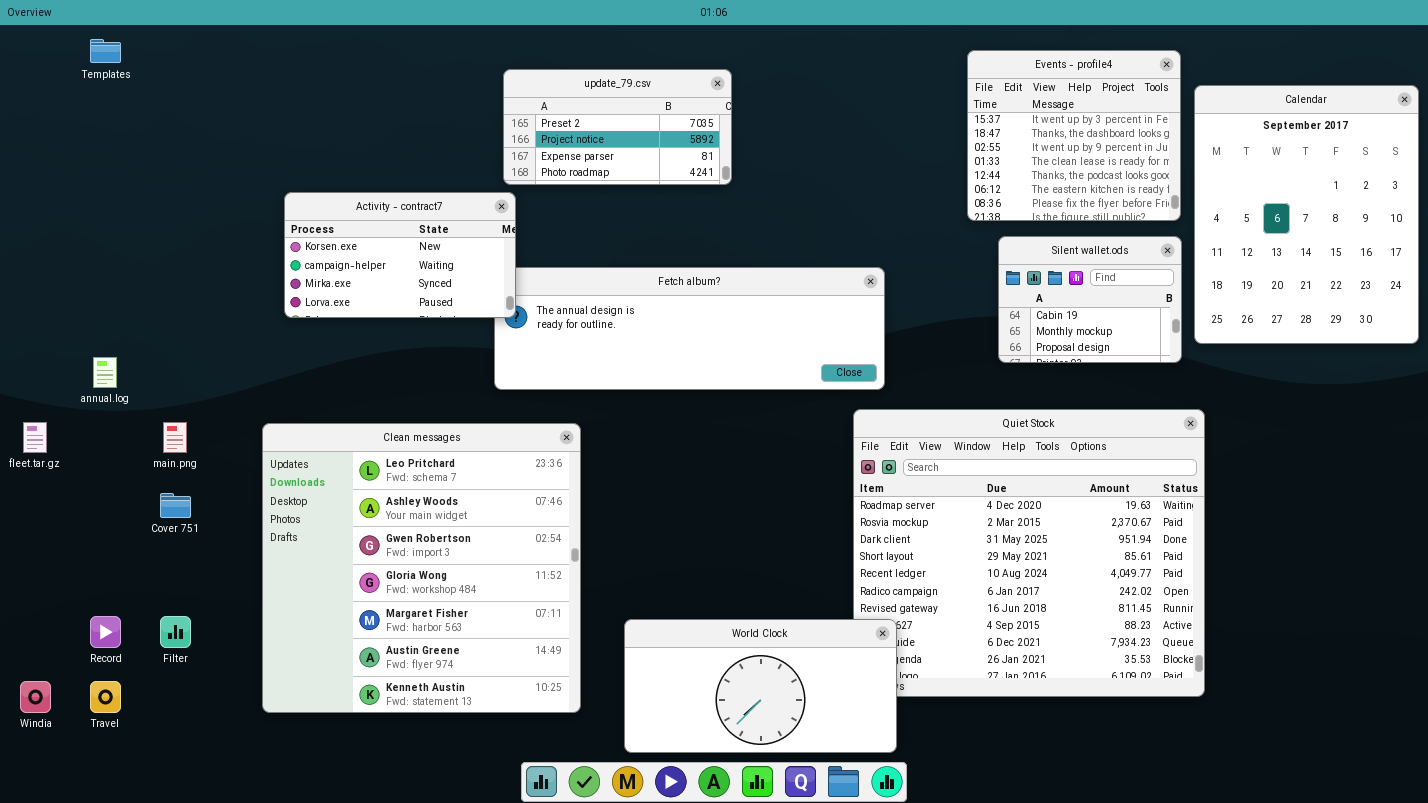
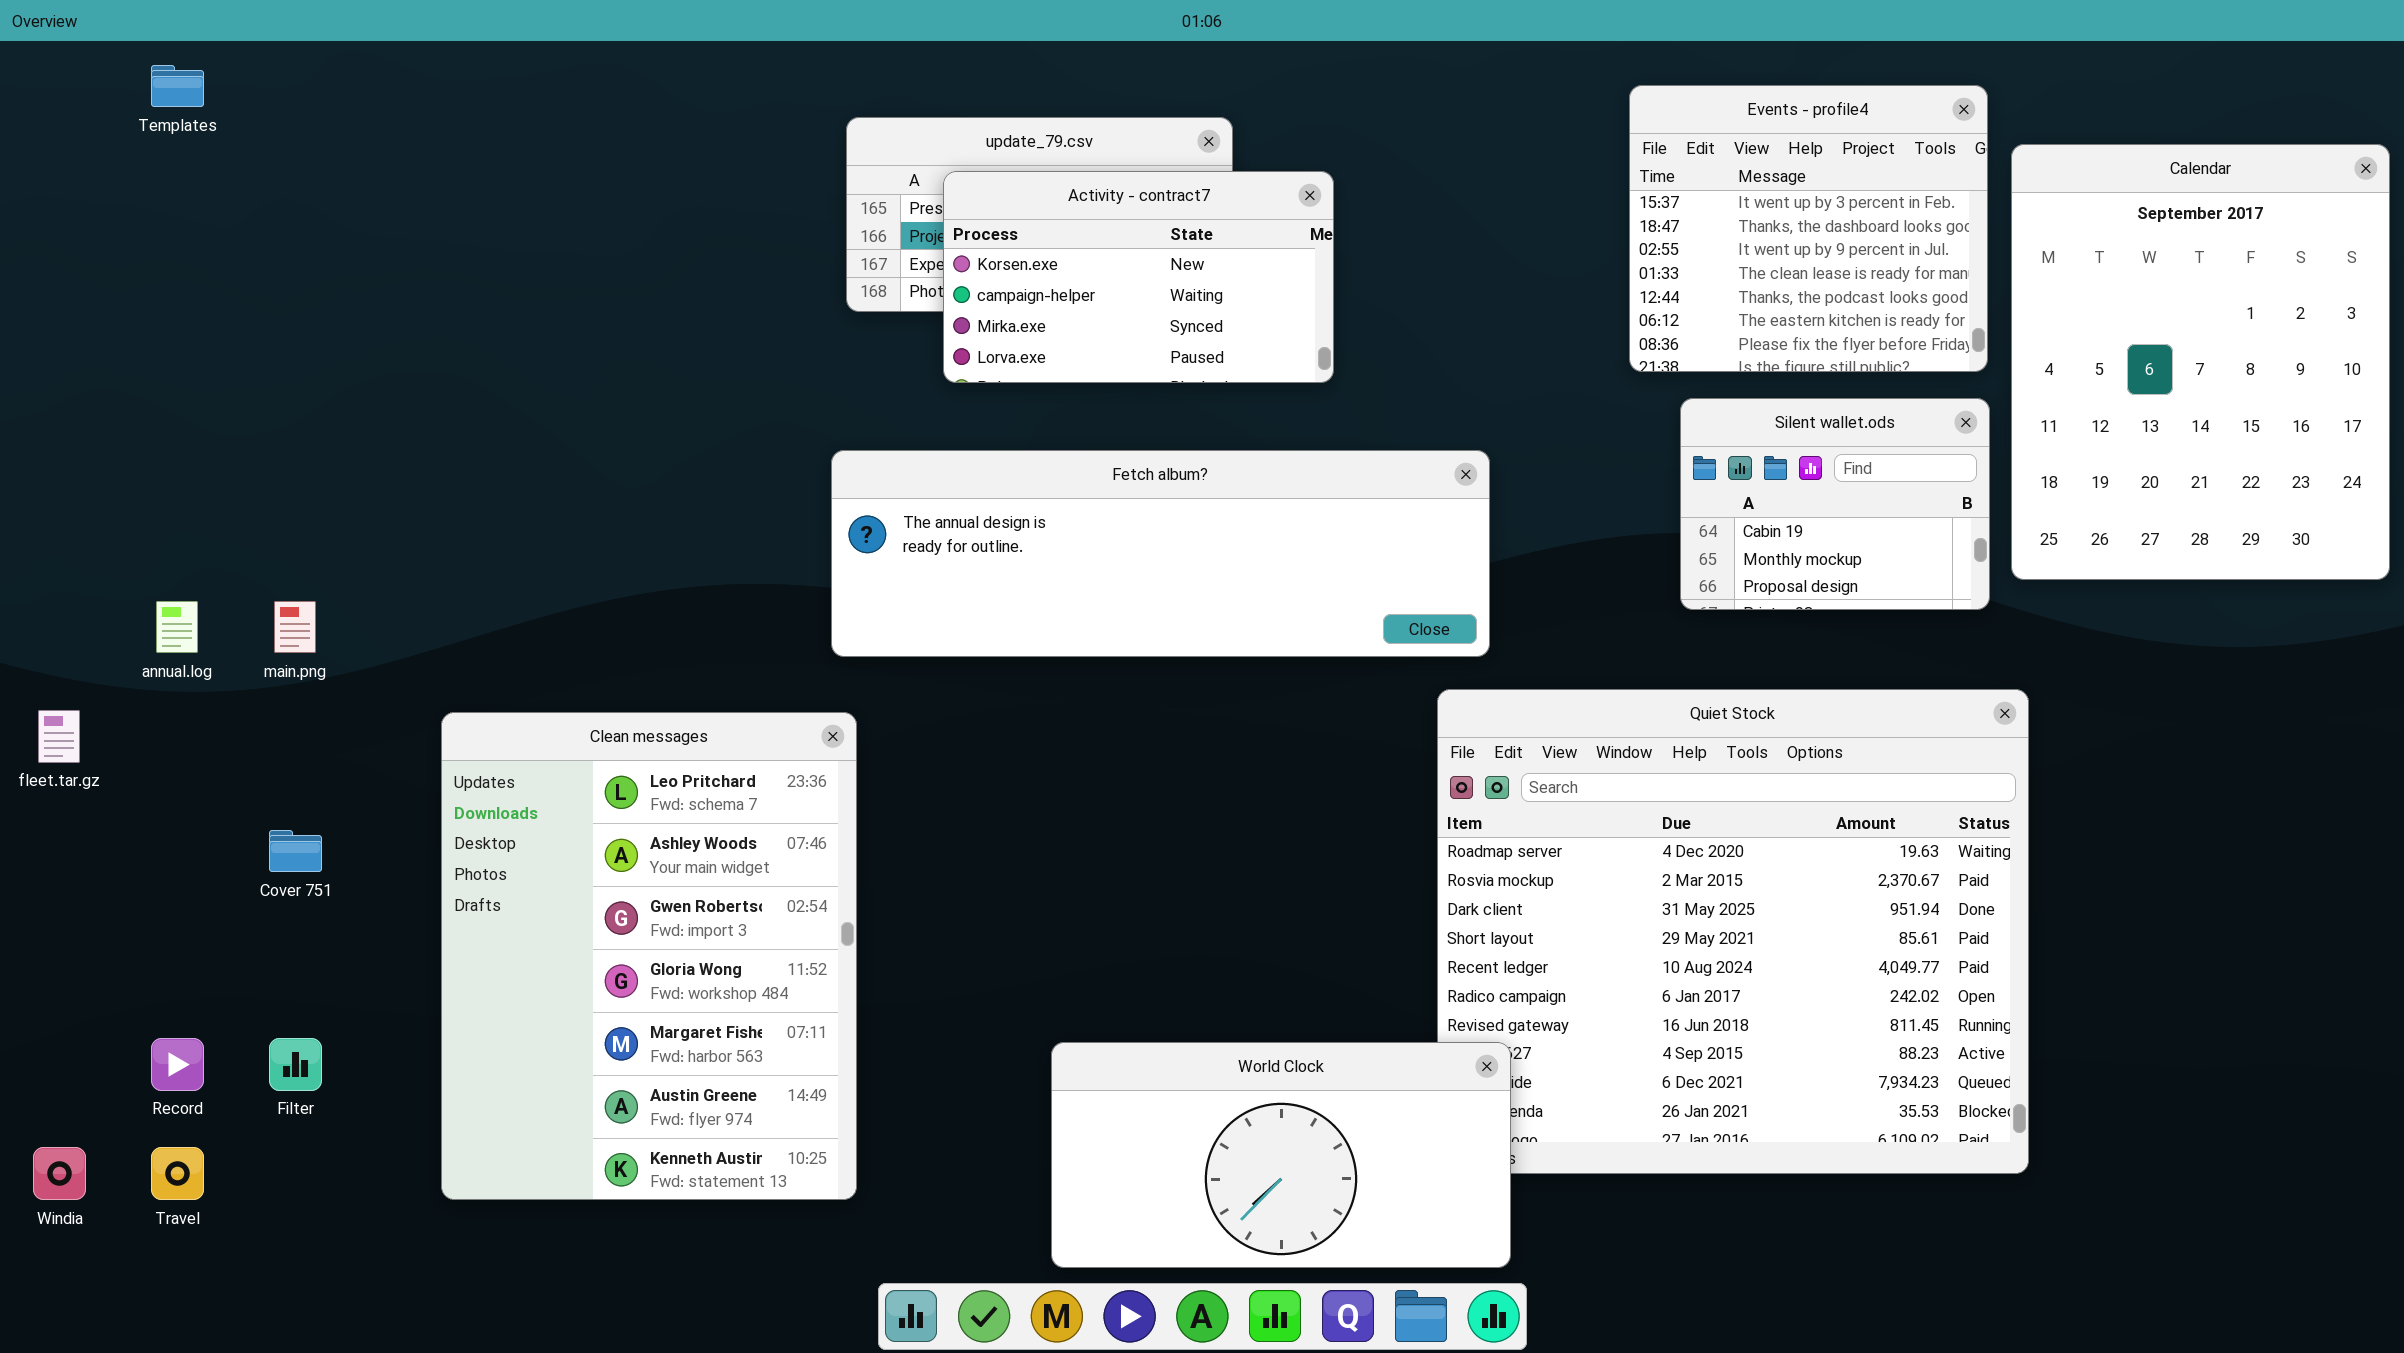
Activity - contract7: [284,192,516,318] -> [943,171,1334,383], moved
main.png: [163,422,187,453] -> [274,601,316,653], moved
Clean messages: [262,423,581,713] -> [441,712,857,1200], resized

